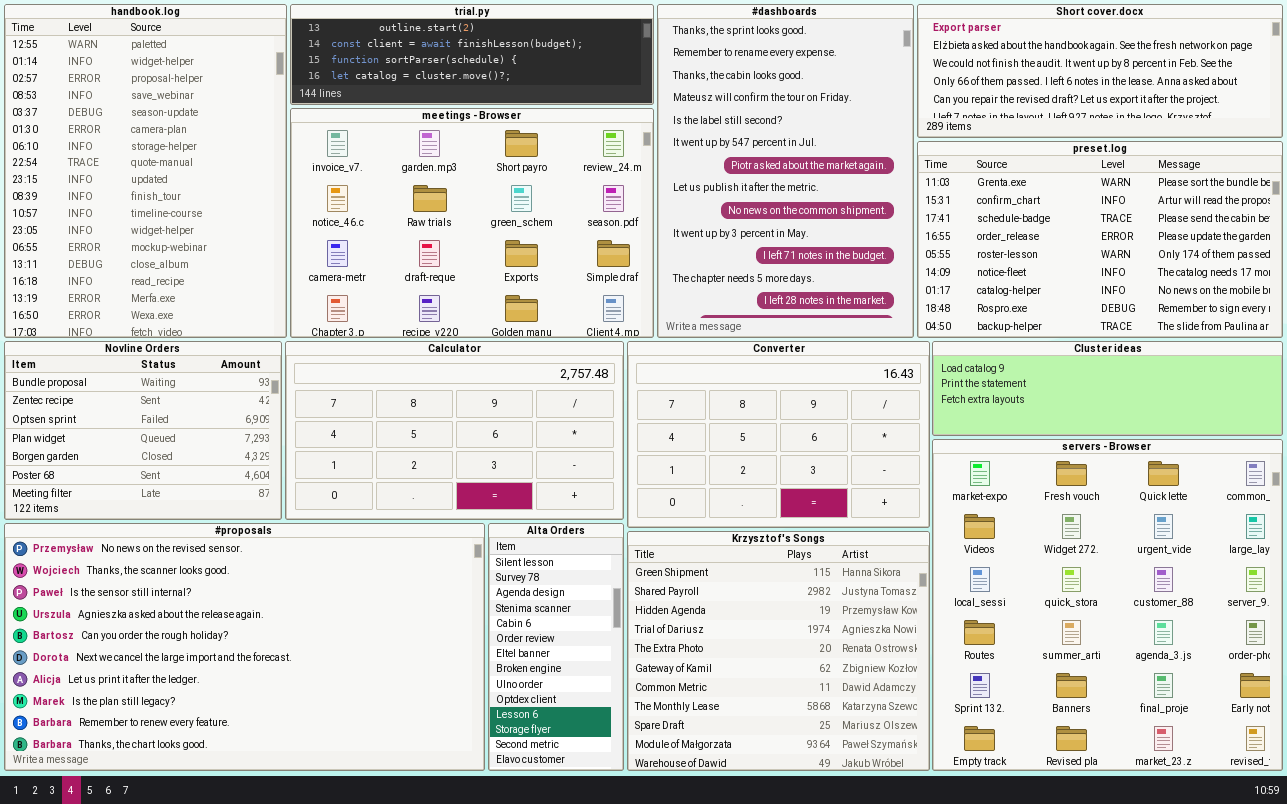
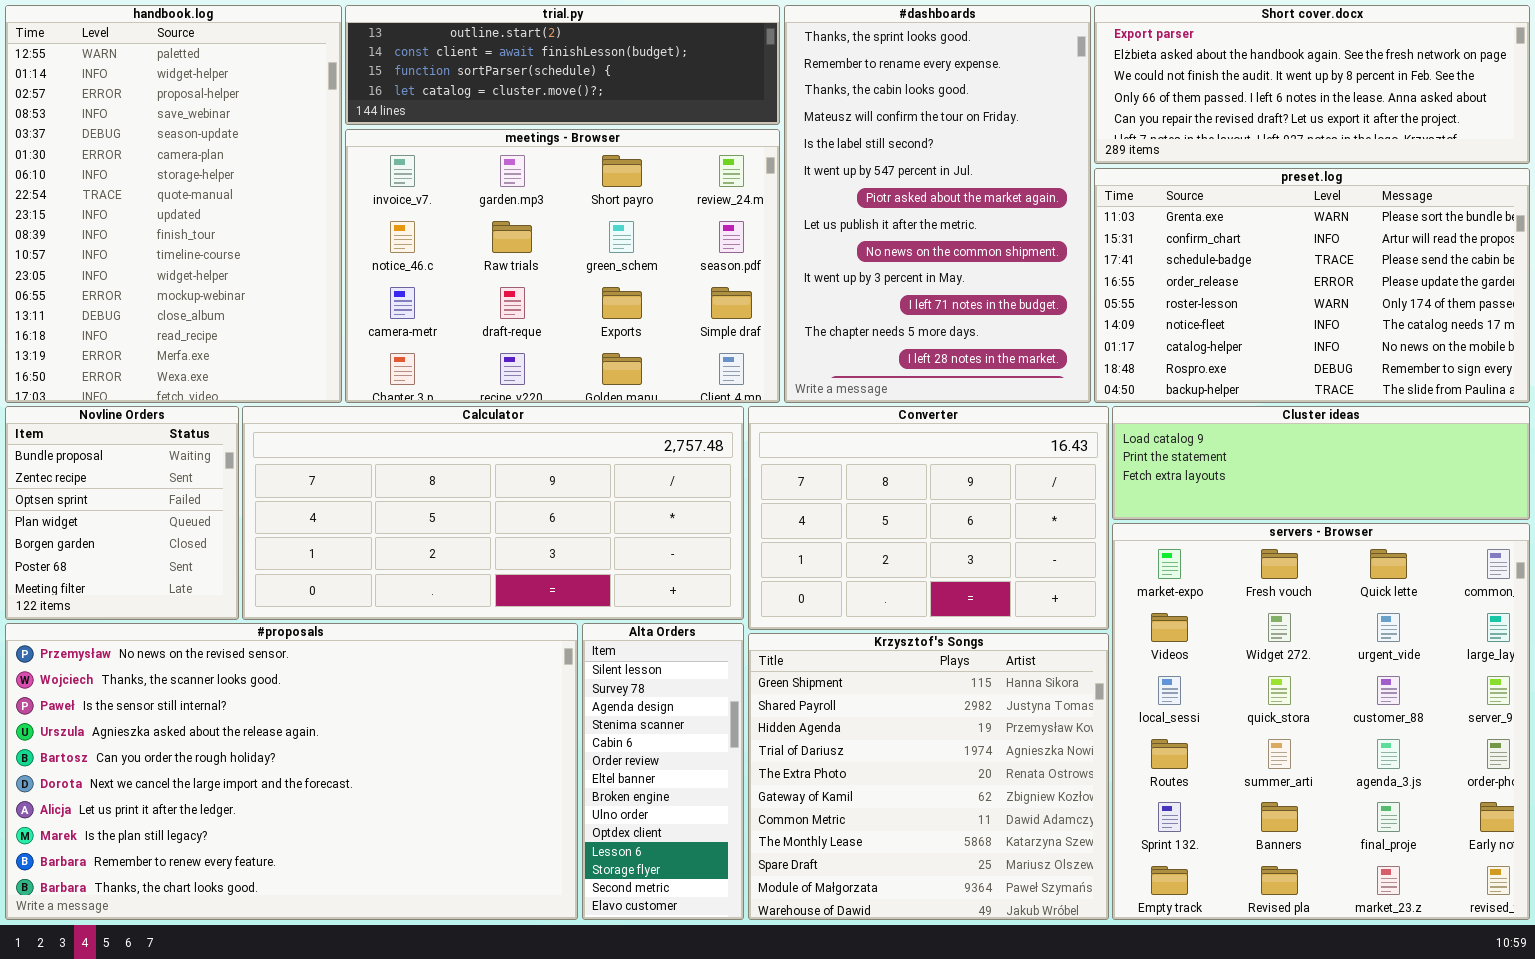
Novline Orders: [4,341,282,520] -> [5,406,239,620], resized
Calculator: [285,341,624,520] -> [242,406,744,620], resized

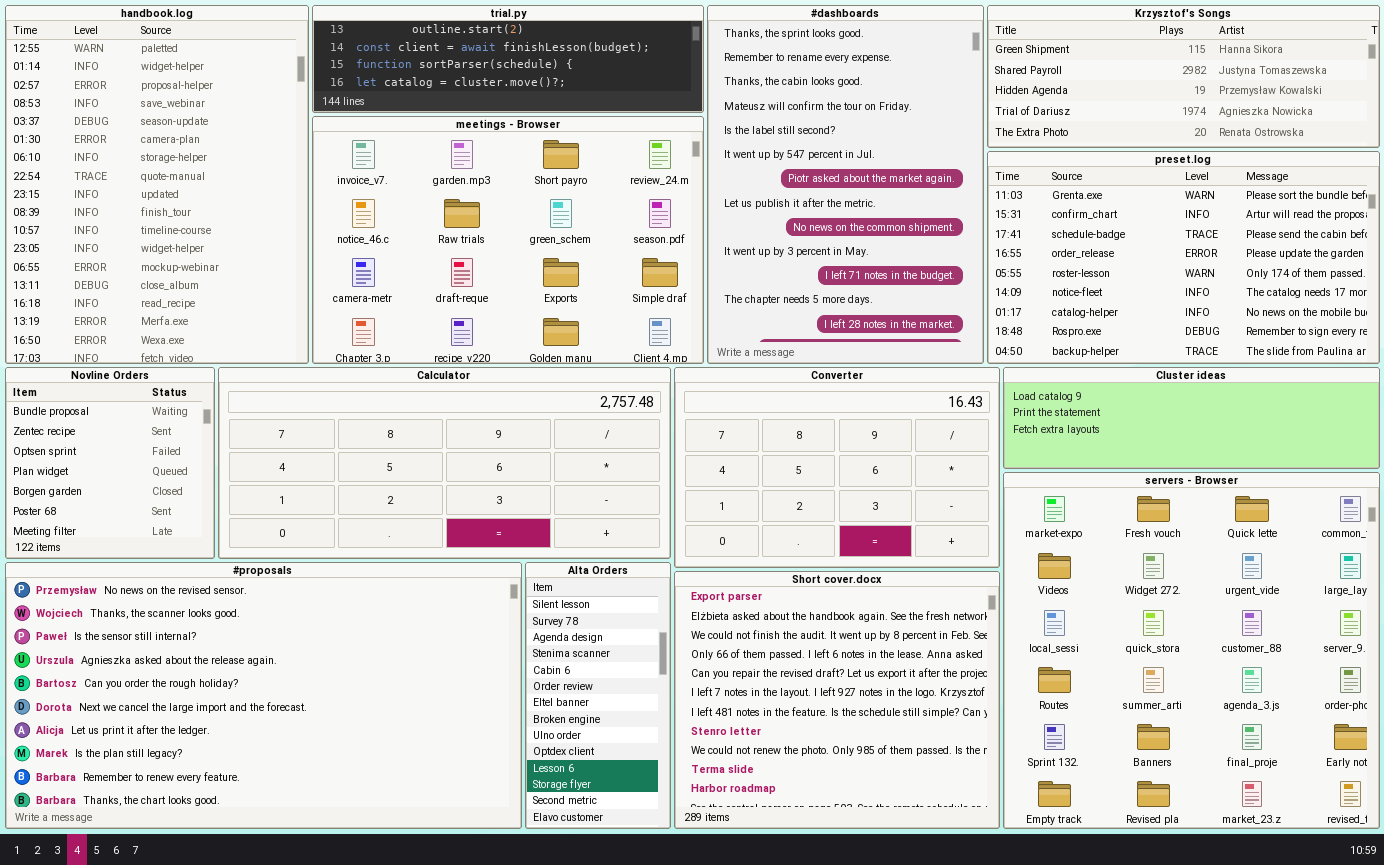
Short cover.docx: [1094,5,1530,164] -> [674,571,1000,829], moved, resized
Krzysztof's Songs: [748,633,1109,920] -> [987,5,1380,148], moved, resized

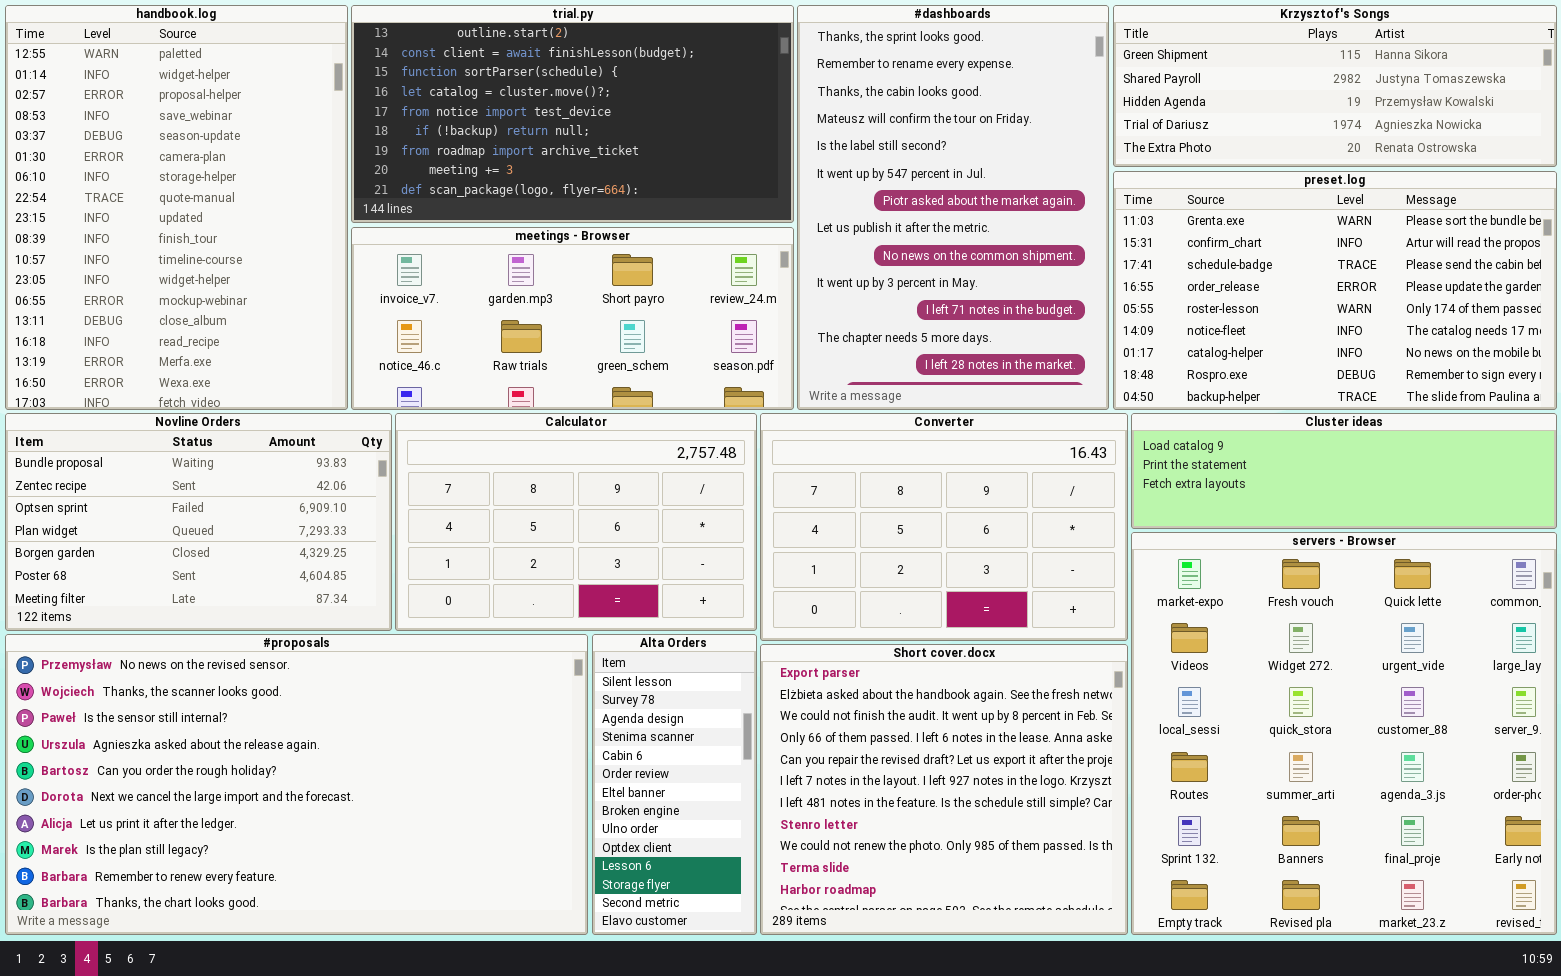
trial.py: [312,5,704,113] -> [351,5,794,223], resized
meetings - Browser: [312,116,704,364] -> [351,227,794,410], resized
Novline Orders: [5,367,215,559] -> [5,413,392,631], resized
Calculator: [218,367,671,559] -> [395,413,757,631], resized

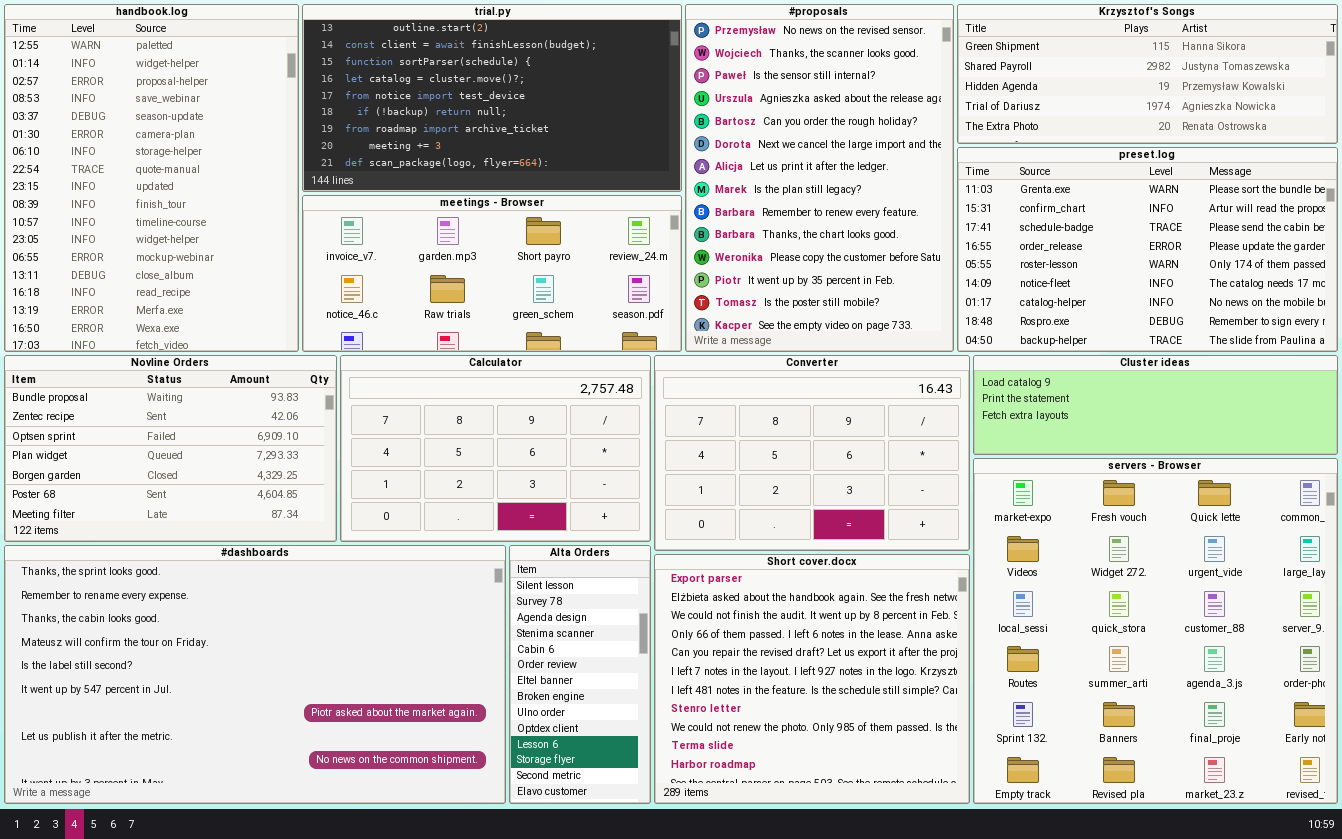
#dashboards: [797,5,1109,410] -> [4,545,506,804], moved, resized
#proposals: [5,634,588,935] -> [685,4,954,352], moved, resized

